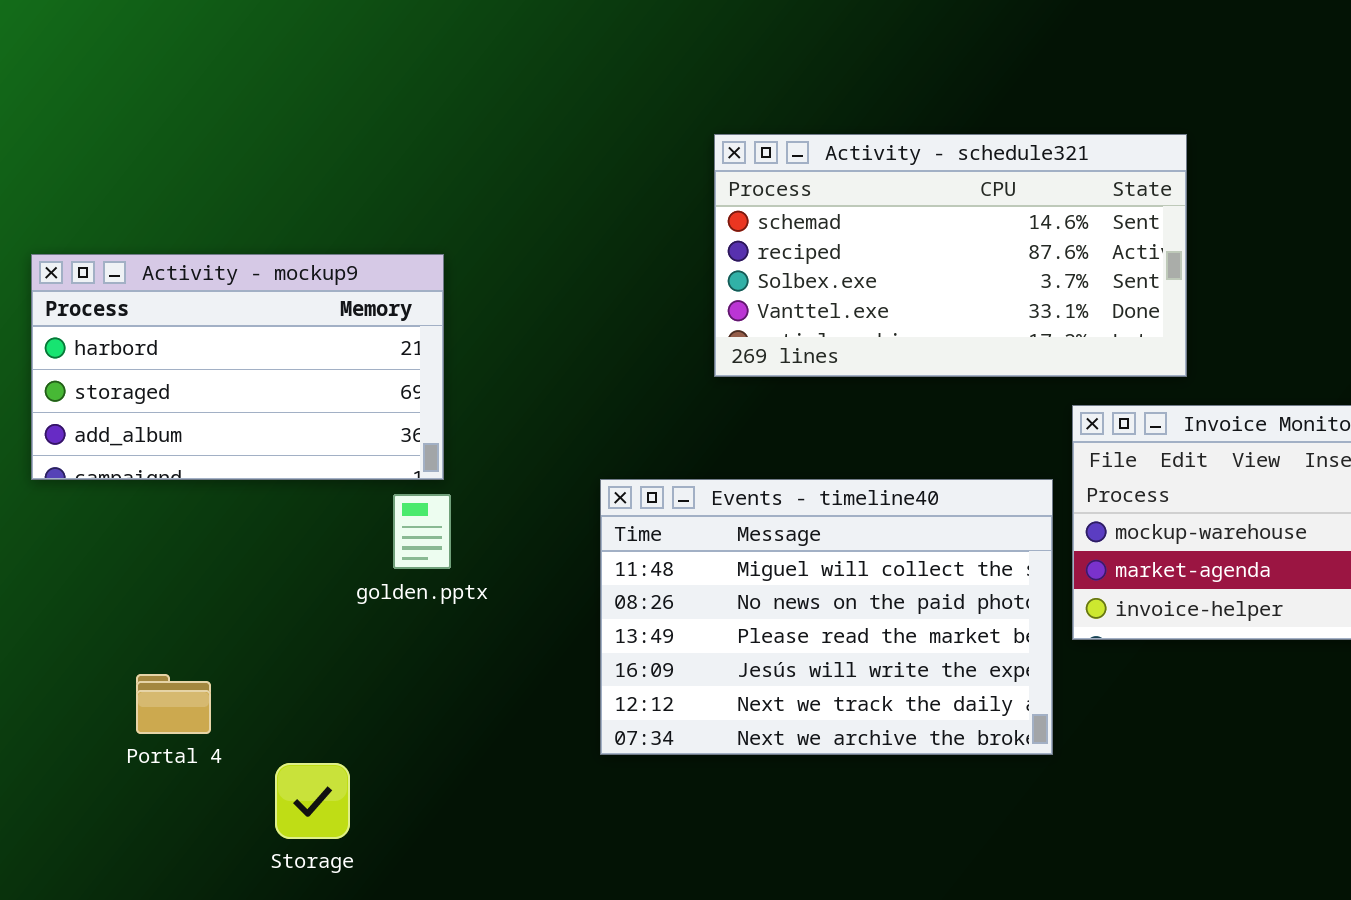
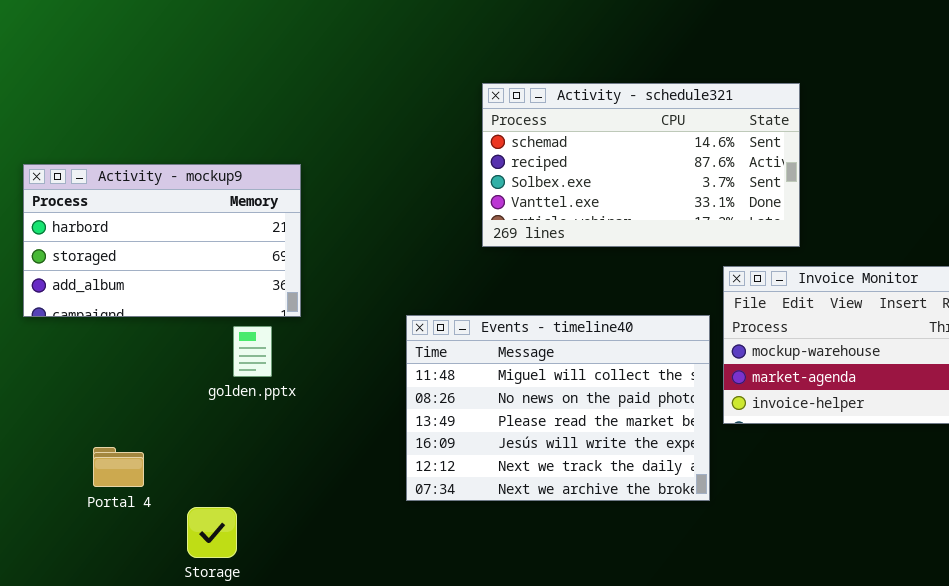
golden.pptx: [393,494,451,569] -> [233,326,272,377], moved

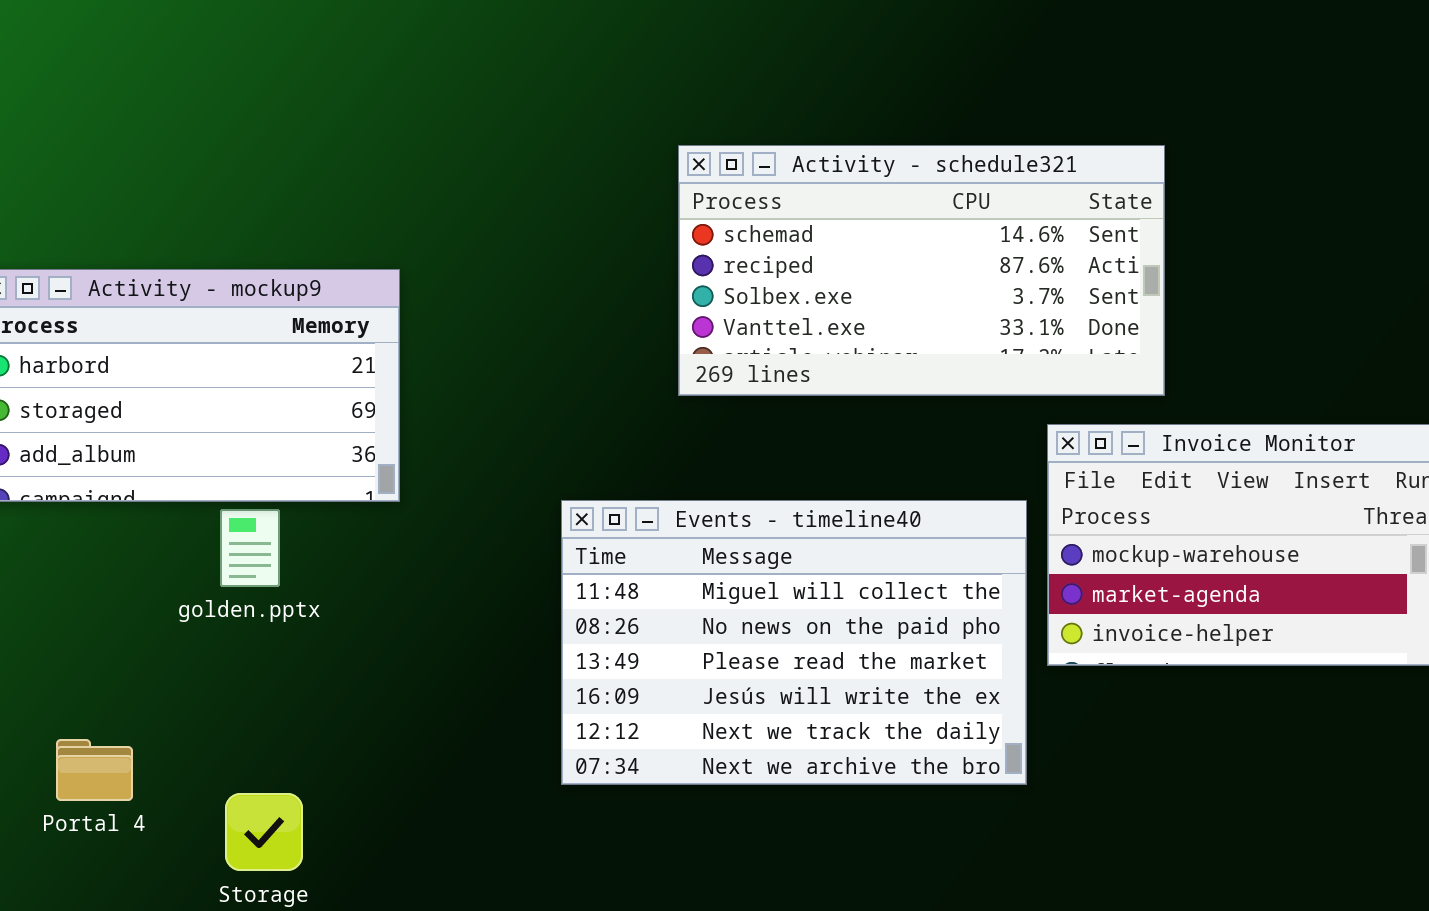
golden.pptx: [233,326,272,377] -> [220,509,280,587], moved
Portal 4: [93,447,144,487] -> [56,739,133,801], moved

